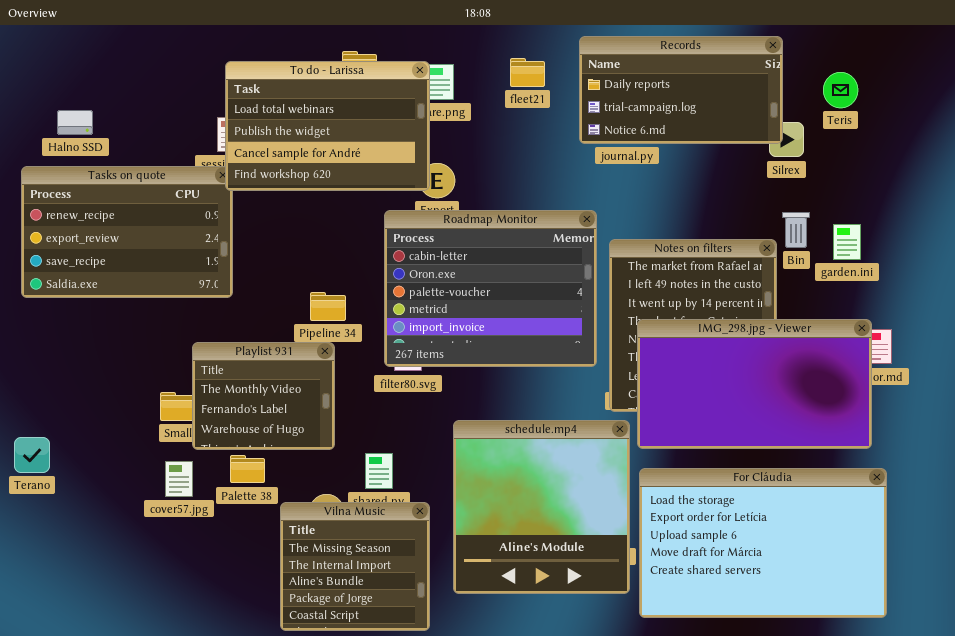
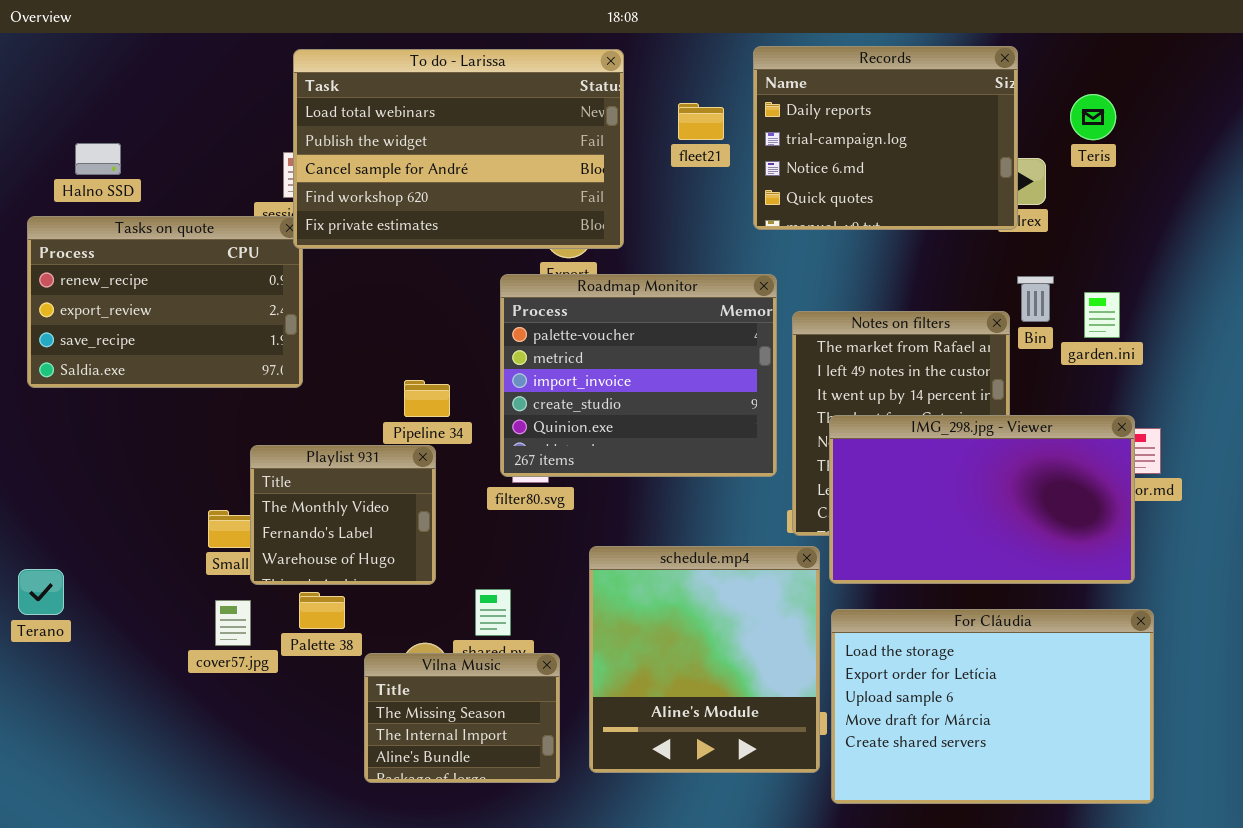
Records: [579,36,783,144] -> [753,46,1018,230], resized
fleet21: [510,58,545,87] -> [678,103,724,140], moved
To do - Larissa: [225,61,430,191] -> [293,49,624,249], resized
Roadmap Monitor: [384,210,597,367] -> [500,274,777,477], scrolled down 2 rows
Vilna Music: [280,502,430,631] -> [364,653,560,783], resized

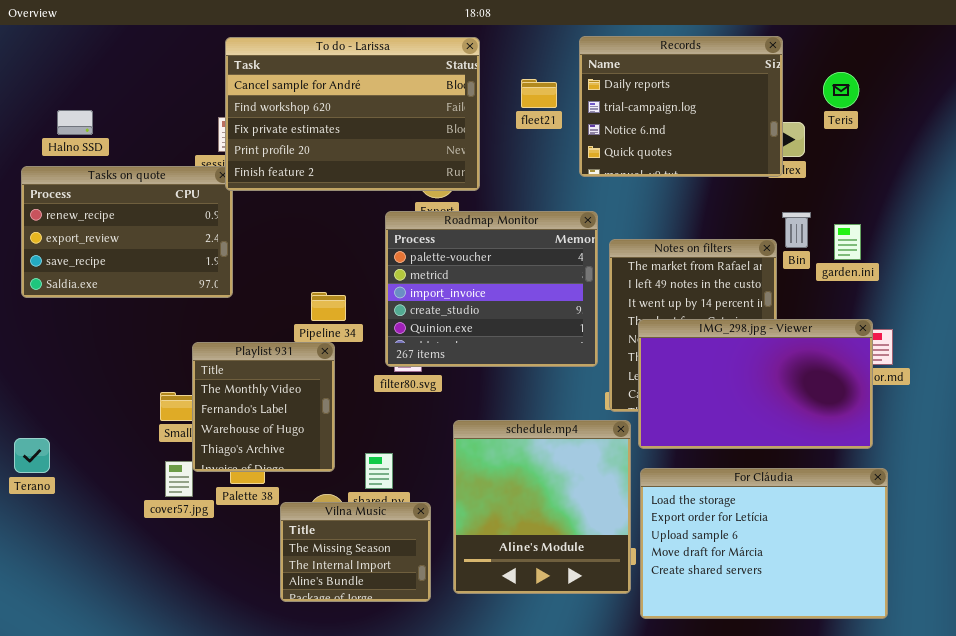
To do - Larissa: [293,49,624,249] -> [225,37,480,191], scrolled down 2 rows
Playlist 931: [250,445,436,585] -> [192,342,335,472], resized

